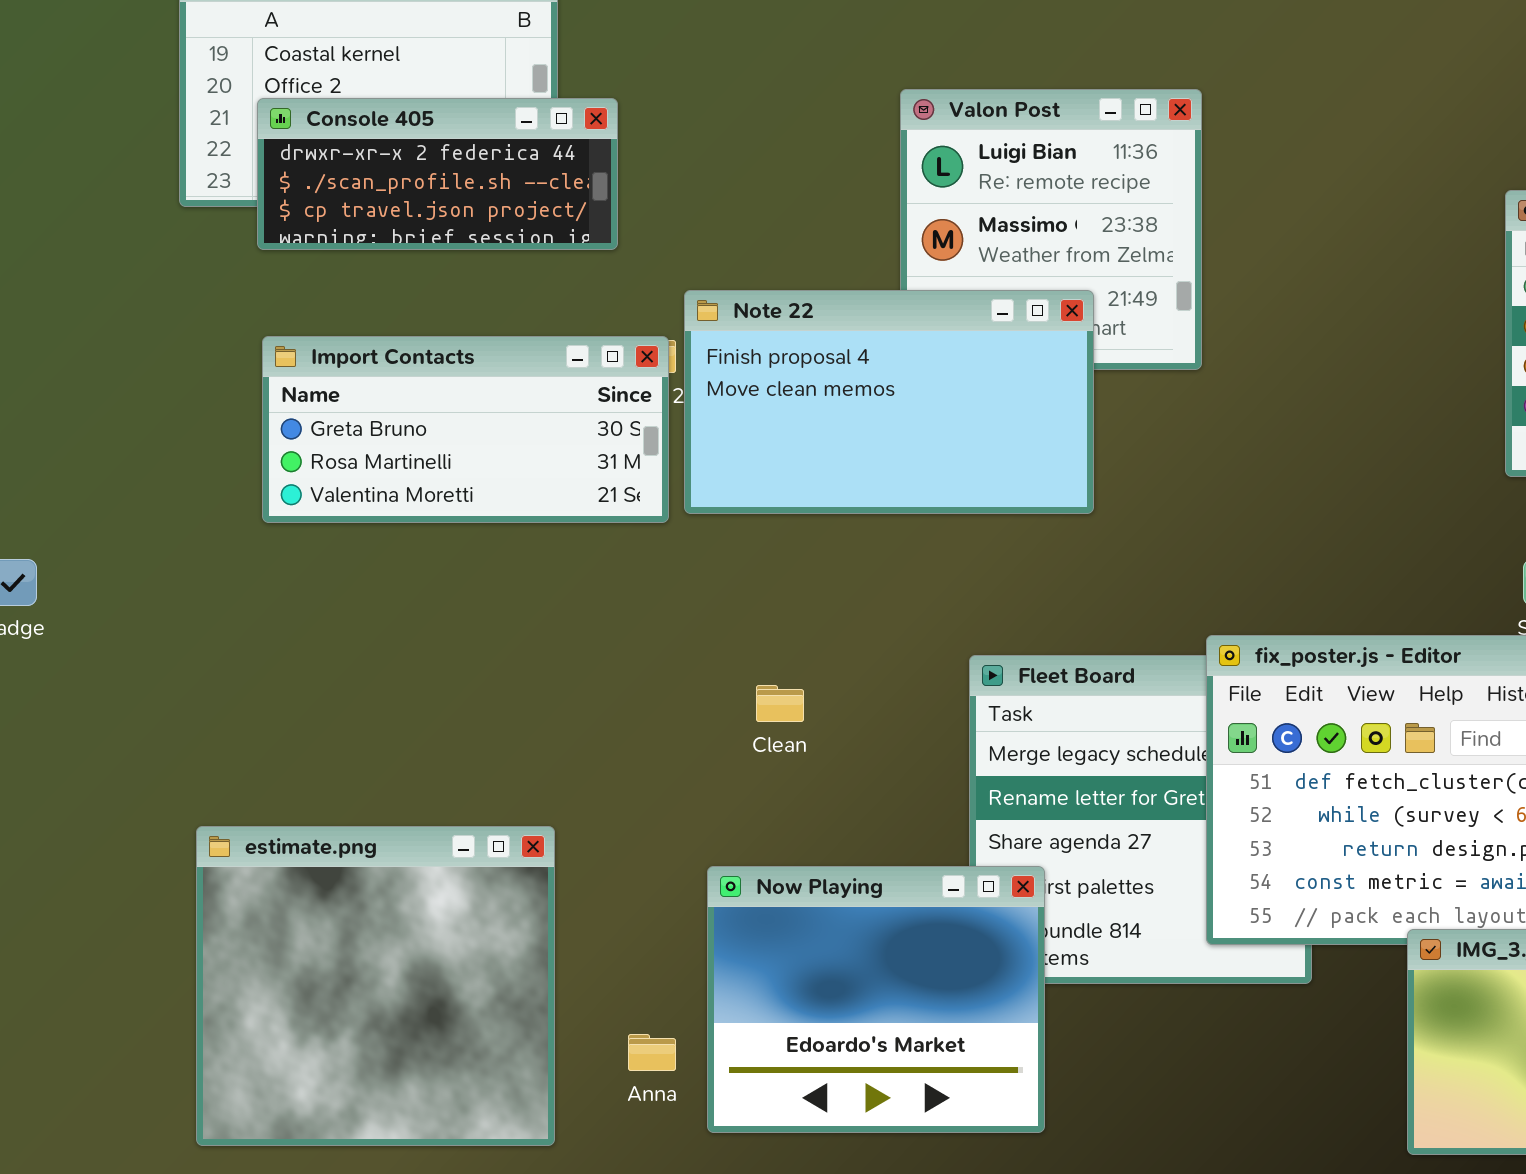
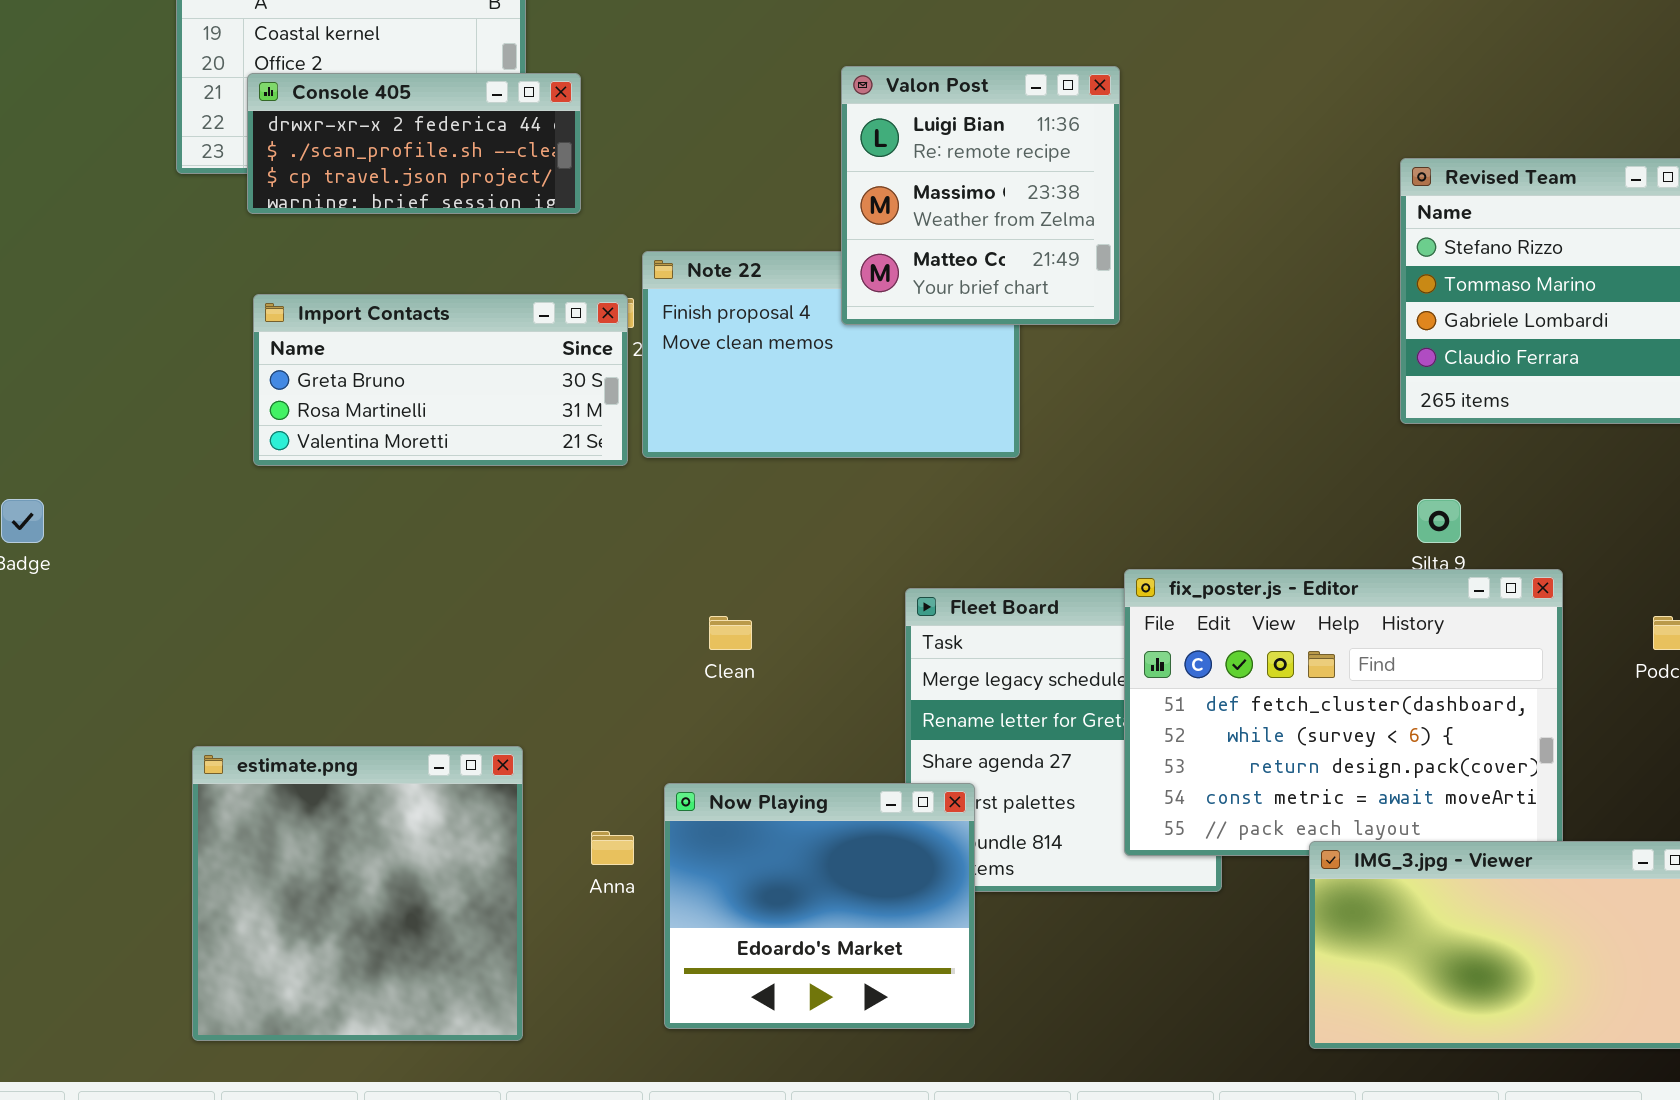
Valon Post: [900,89,1202,370] -> [841,66,1120,325], raised
Anna: [628,1034,676,1071] -> [591,831,634,865], moved

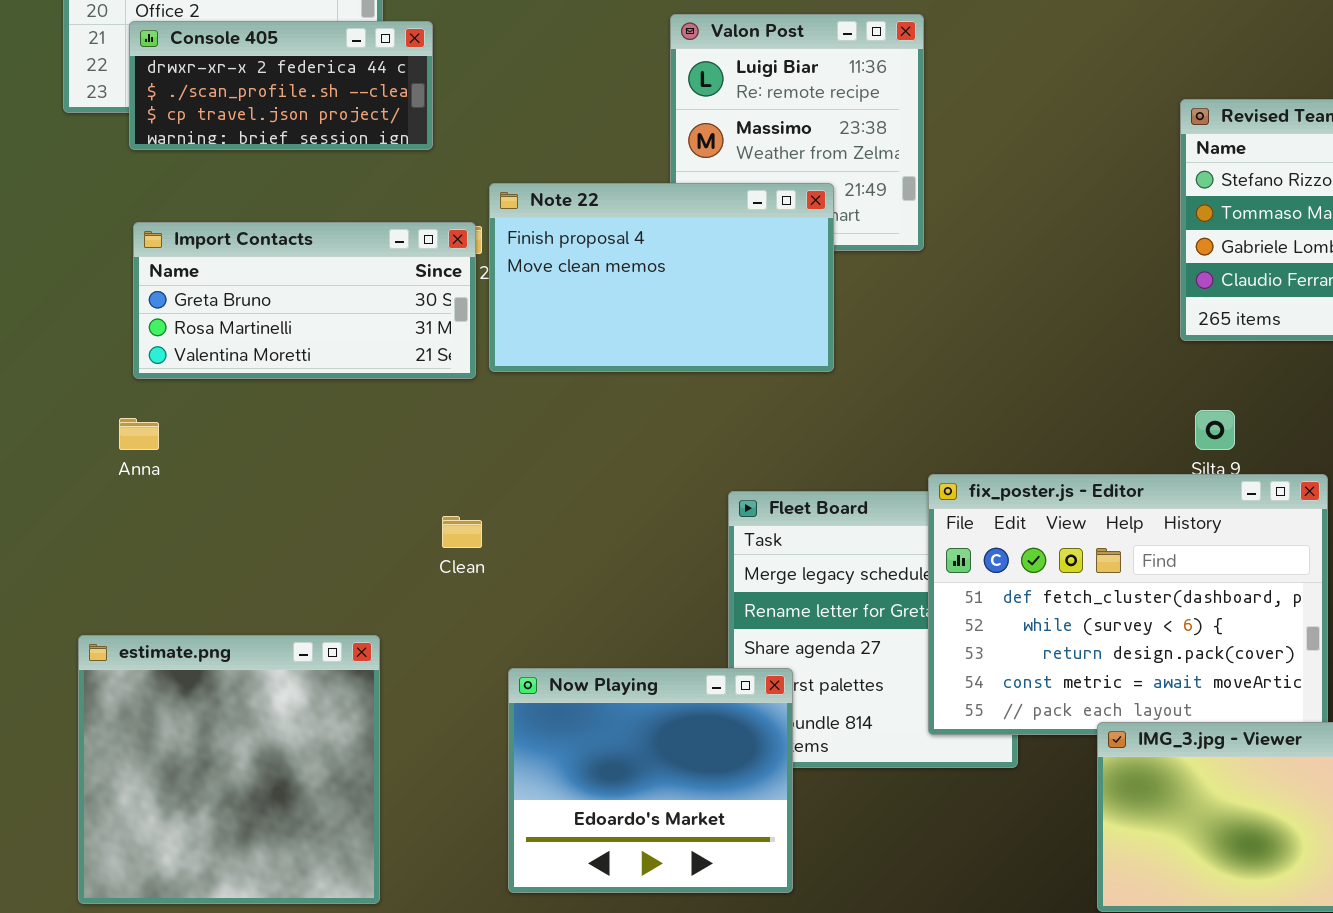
Note 22: [642,251,1020,458] -> [489,183,834,372], raised
Clean: [709,616,752,650] -> [442,516,482,548], moved
Anna: [591,831,634,865] -> [119,418,159,450], moved

